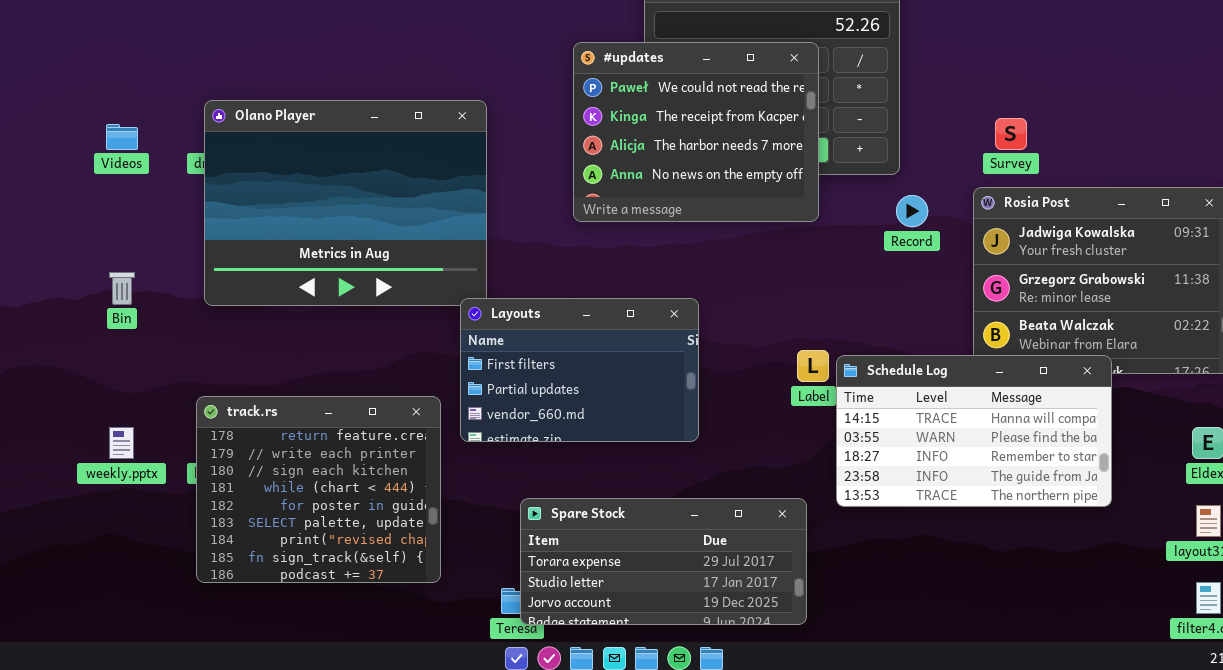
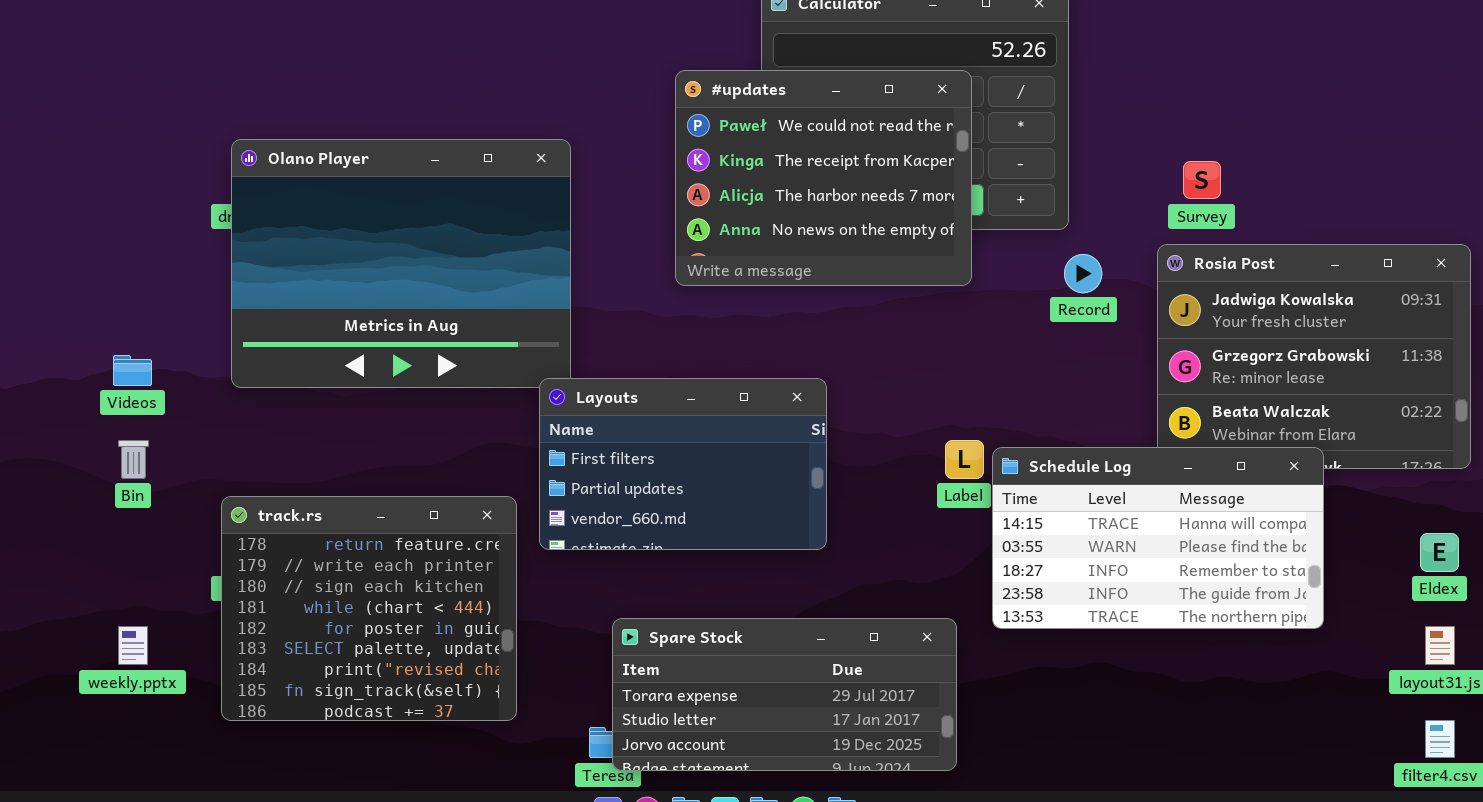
Videos: [106,124,138,150] -> [113,355,152,386], moved
Bin: [109,272,135,305] -> [118,440,149,479], moved
weekly.pptx: [109,427,134,459] -> [118,626,148,665], moved

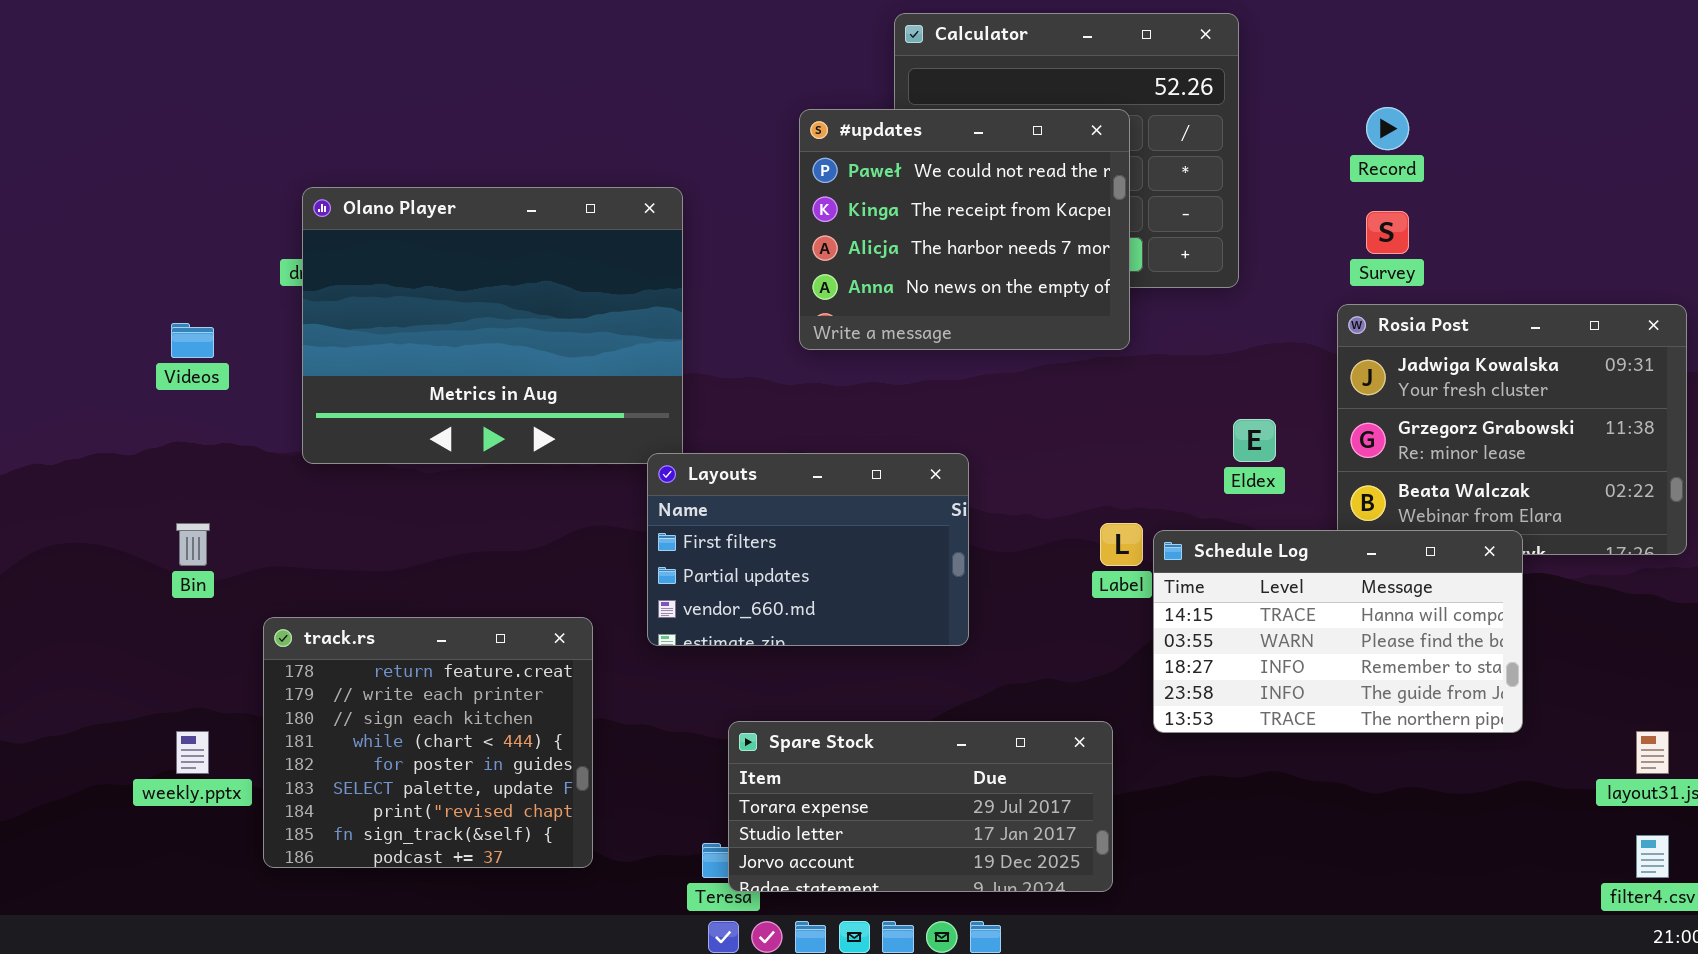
Record: [1064,254,1102,293] -> [1366,107,1409,150], moved
Videos: [113,355,152,386] -> [171,323,214,358], moved
track.rs: [221,496,517,721] -> [263,617,593,868], moved
Eldex: [1420,533,1459,572] -> [1233,419,1276,462], moved

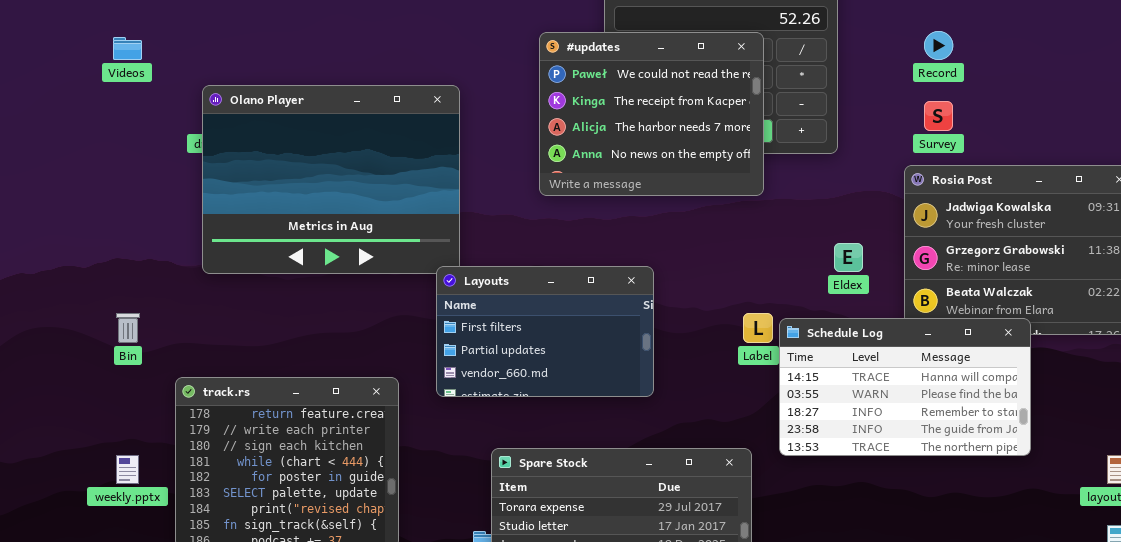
Videos: [171,323,214,358] -> [113,37,142,60], moved

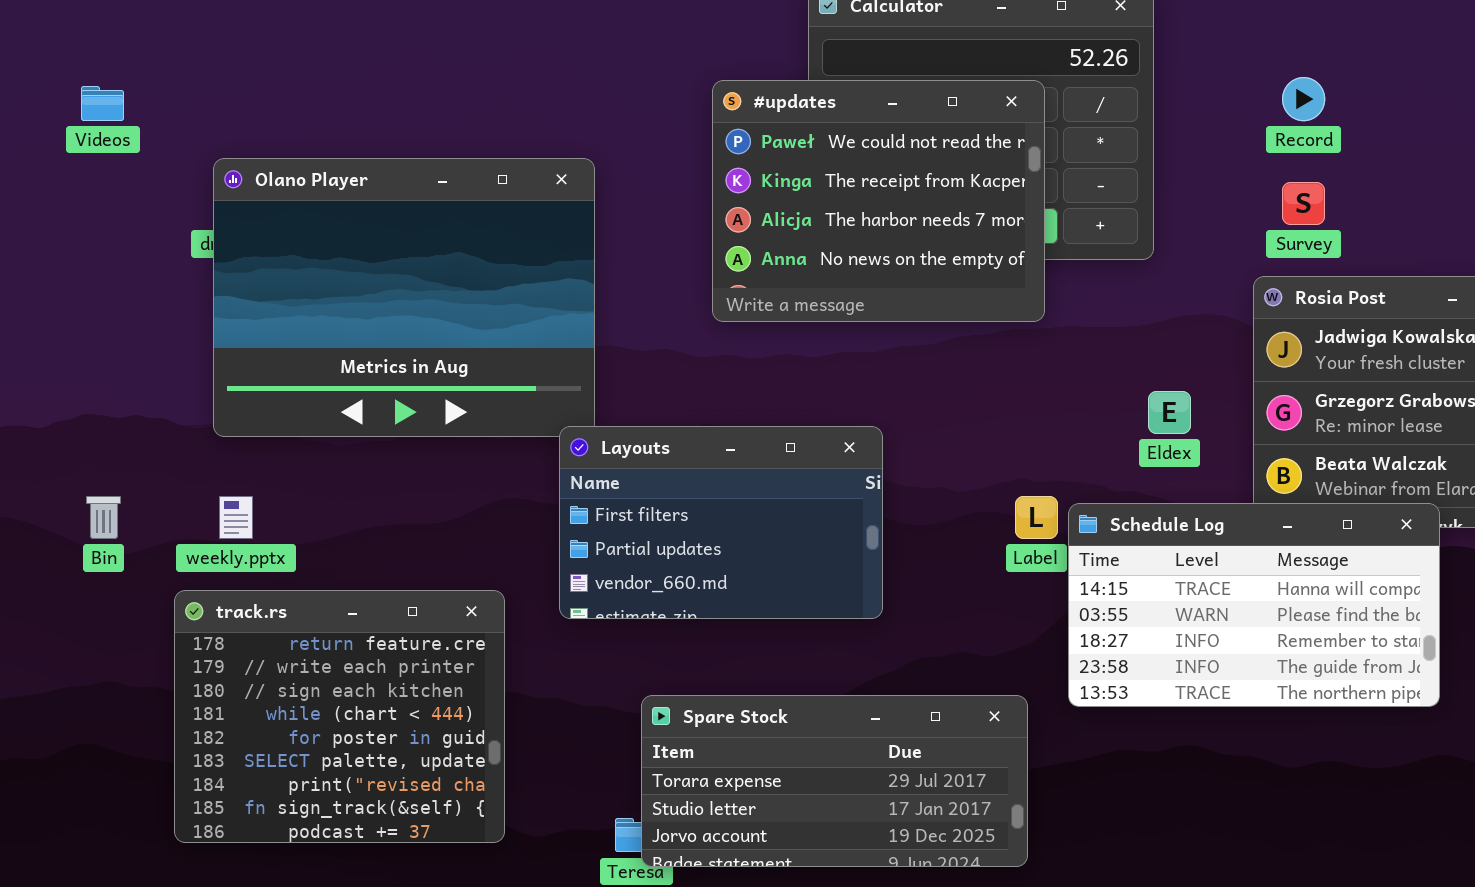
weekly.pptx: [116,455,139,484] -> [219,496,253,539], moved

